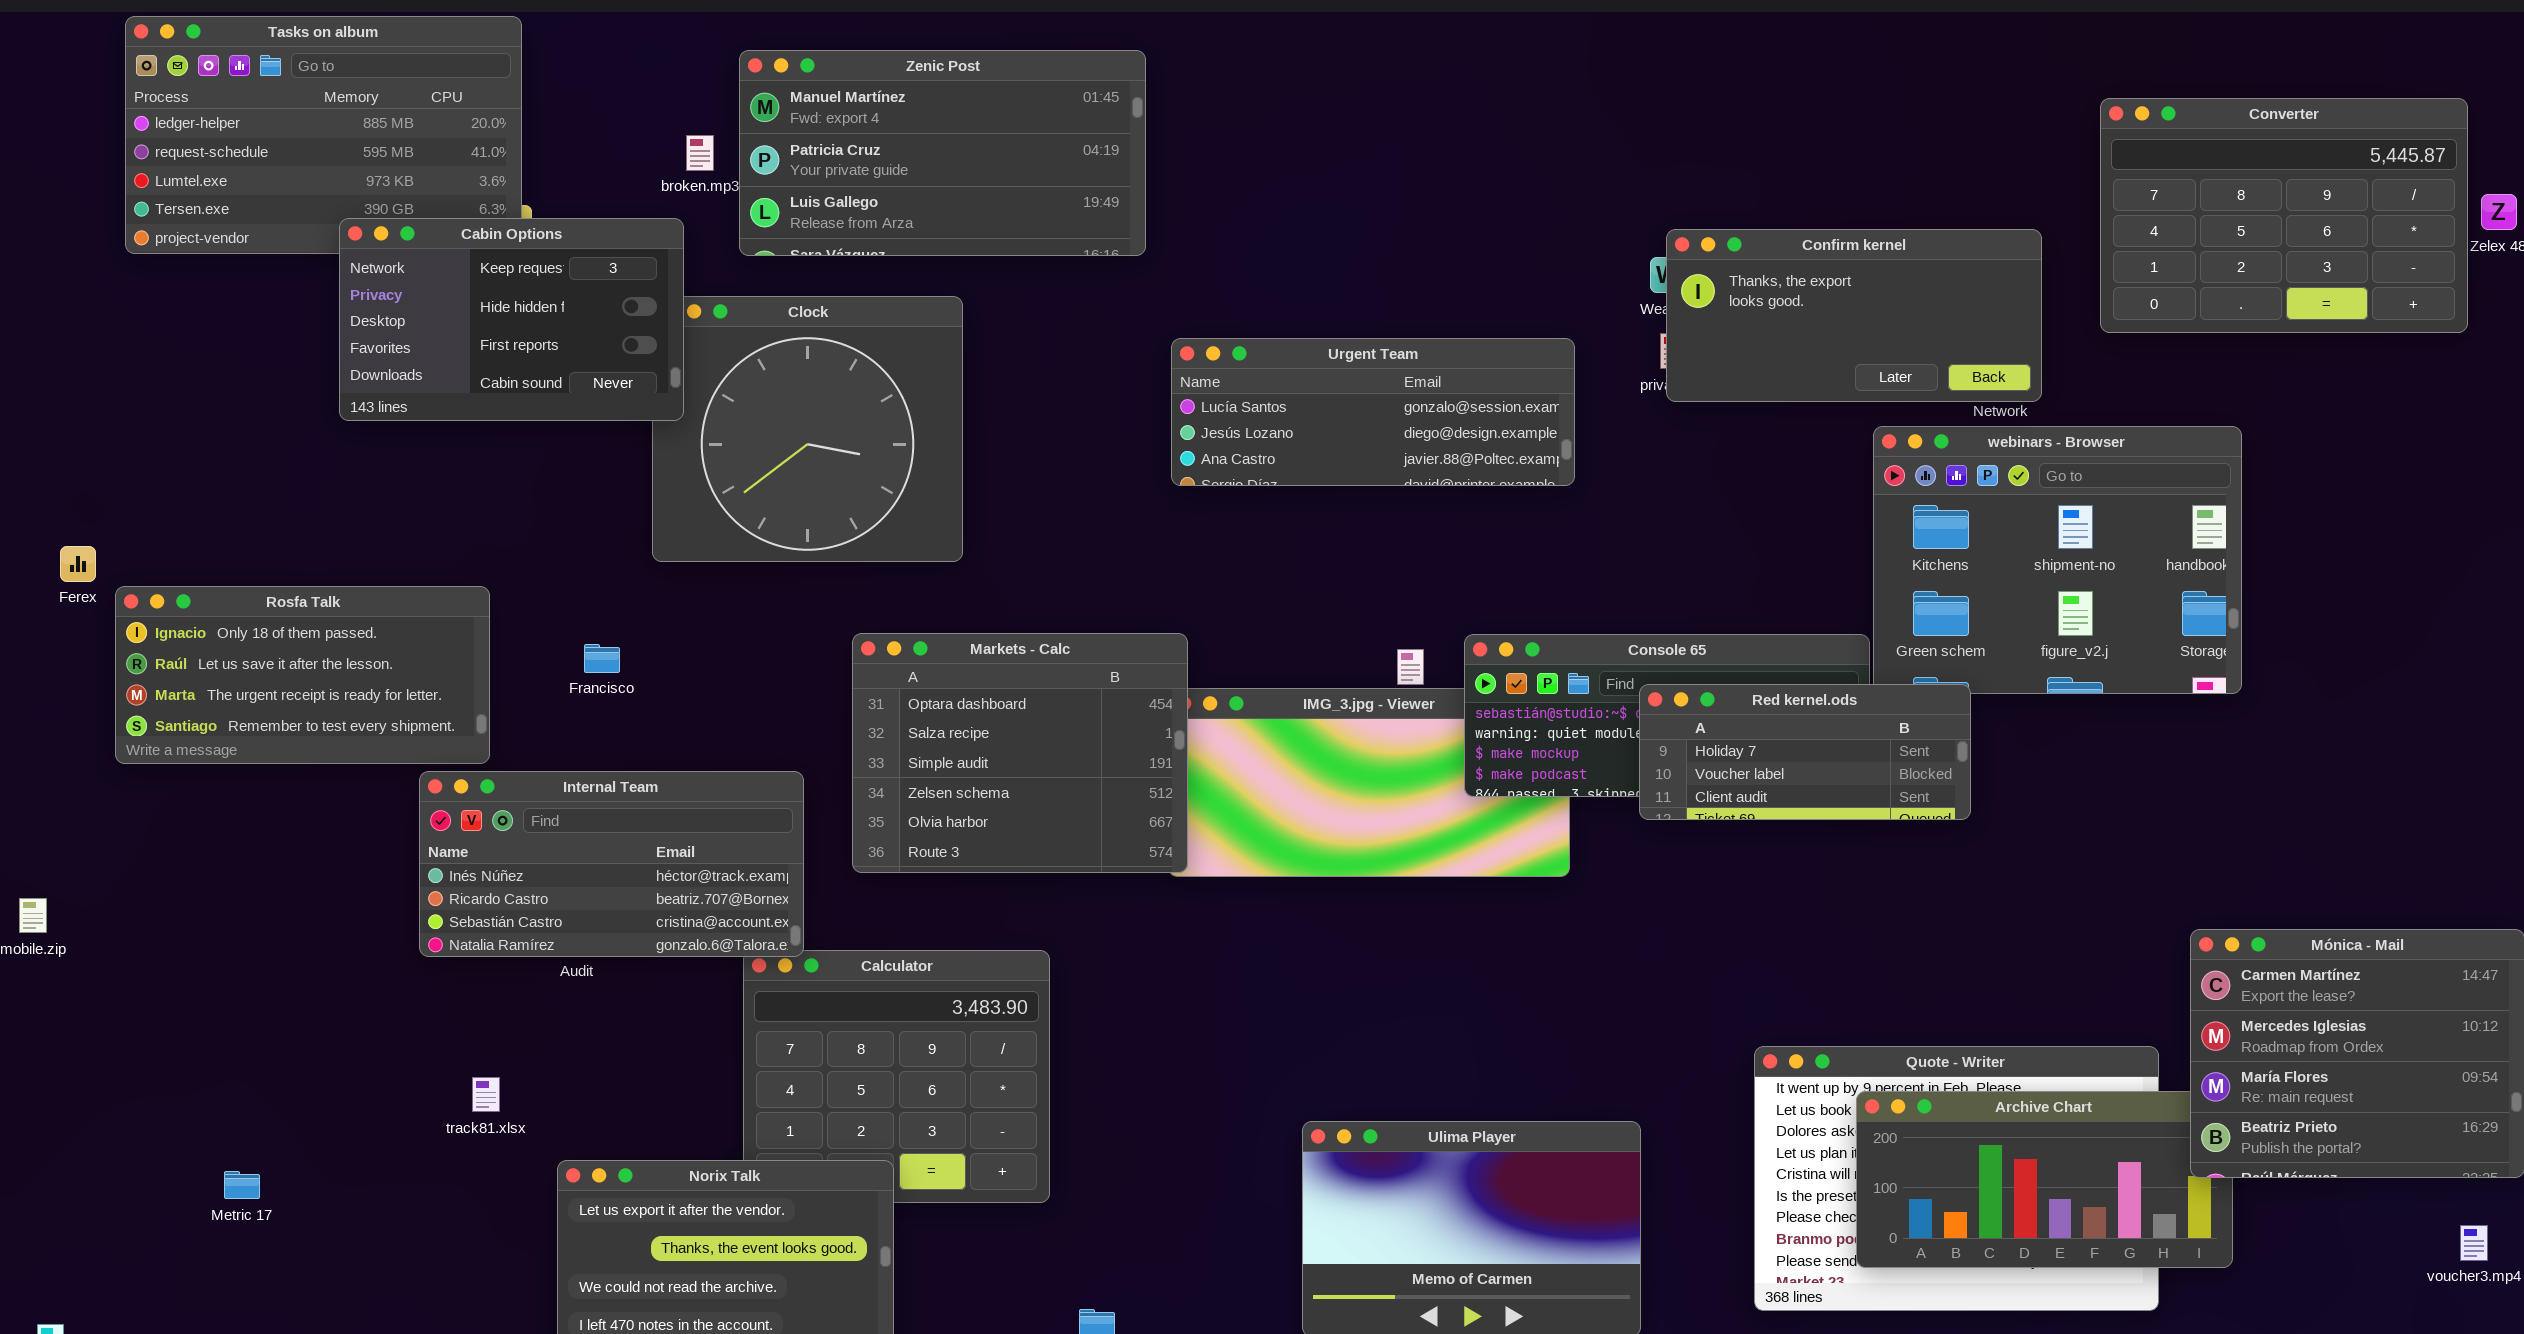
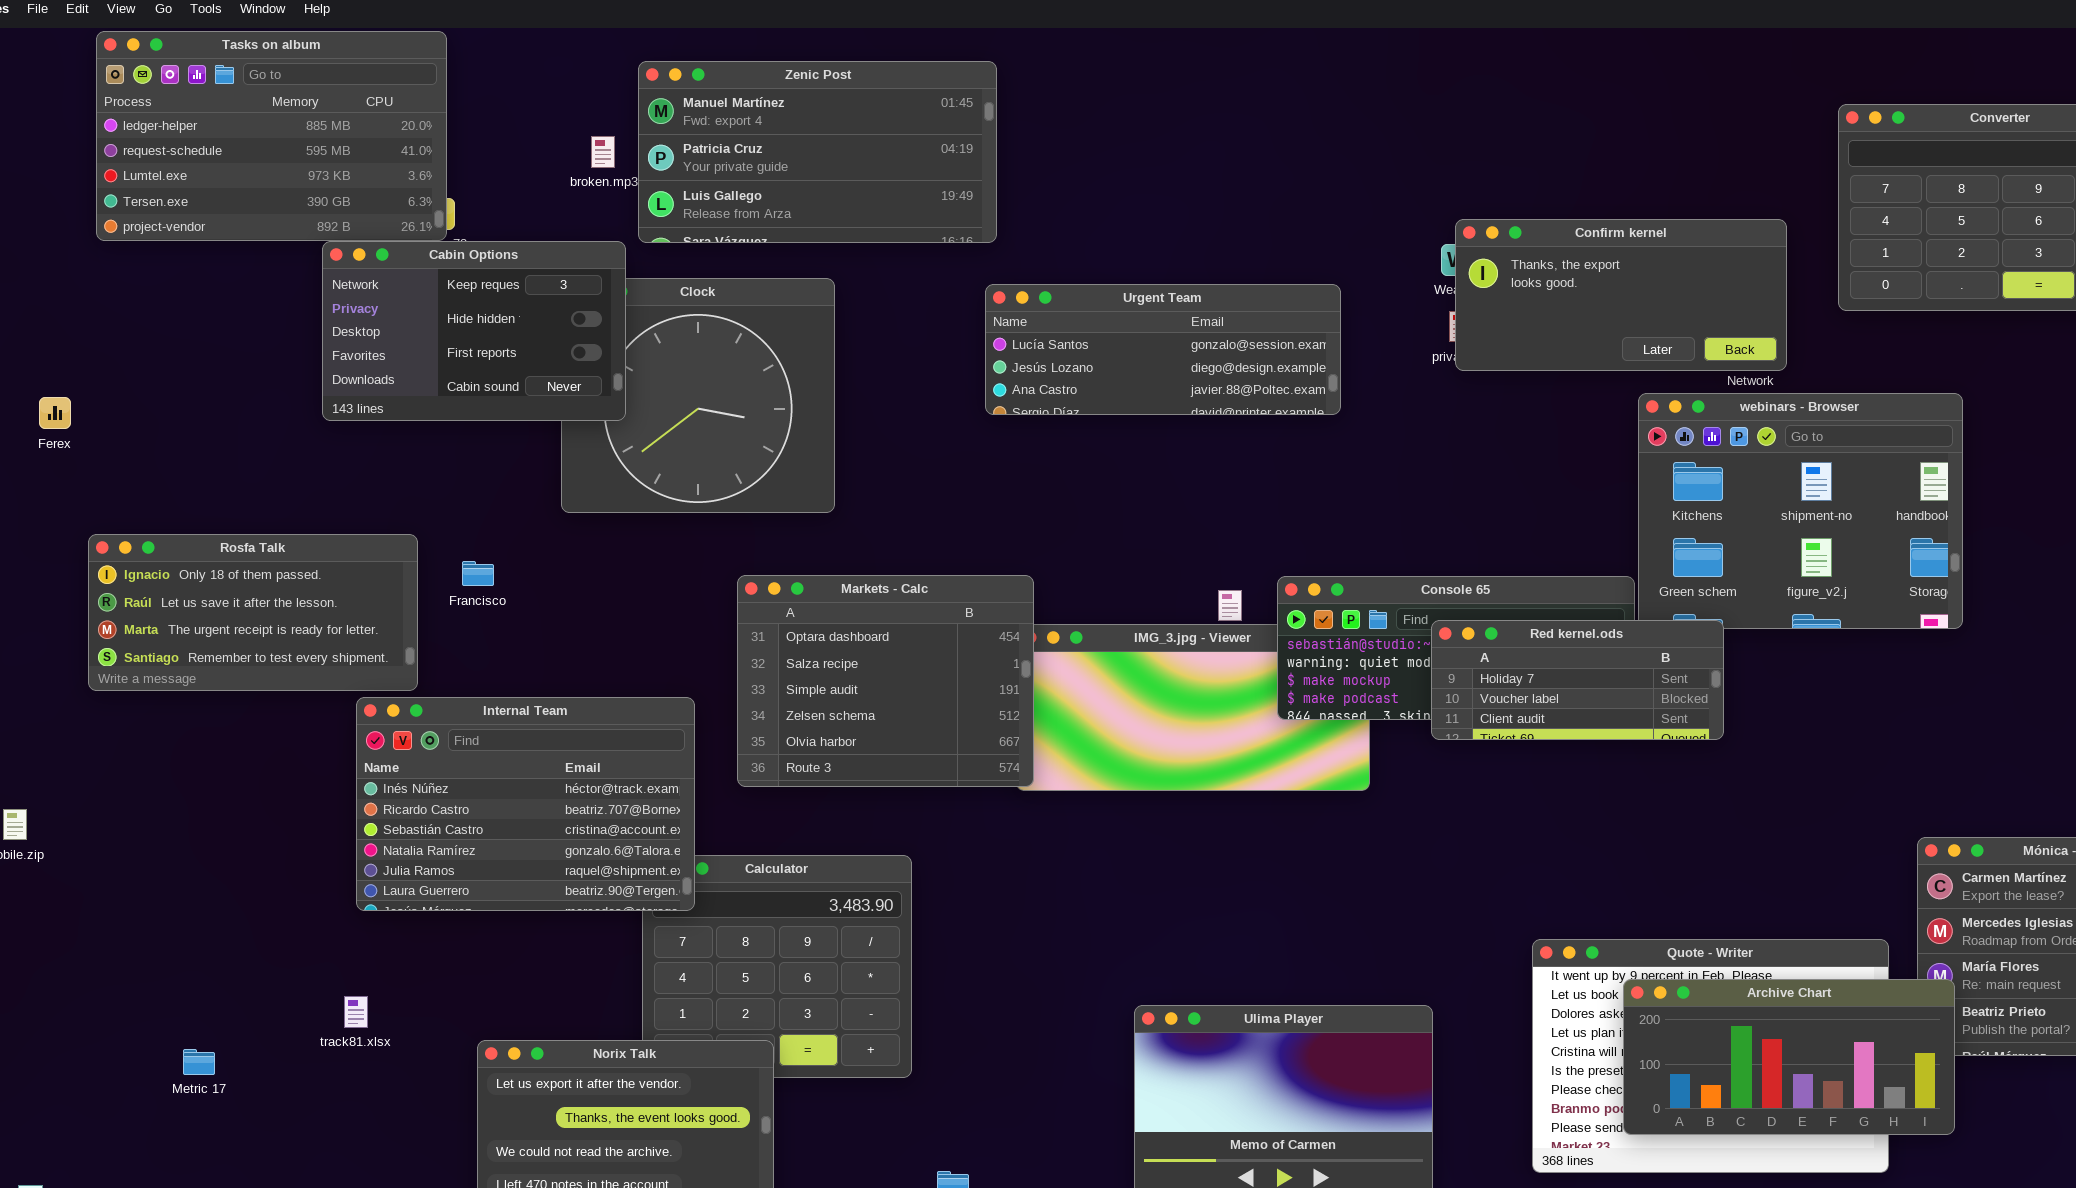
Cabin Options: [339,218,684,421] -> [322,241,626,421], moved
Urgent Team: [1171,338,1575,486] -> [985,284,1341,415], moved
Ferex: [60,546,96,582] -> [39,397,71,429], moved
Francisco: [584,644,620,673] -> [462,561,494,586], moved
Internal Team: [419,771,804,957] -> [356,697,695,911], resized
track81.xlsx: [472,1077,500,1112] -> [344,996,368,1028], moved
Archive Chart: [1856,1091,2233,1268] -> [1623,979,1955,1135], raised

